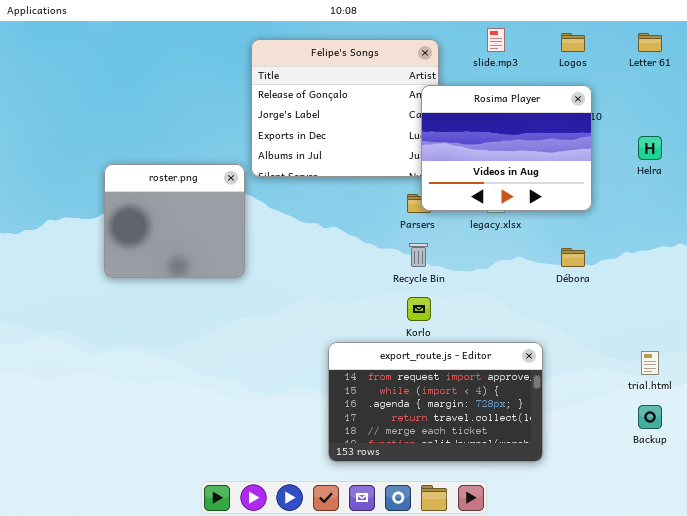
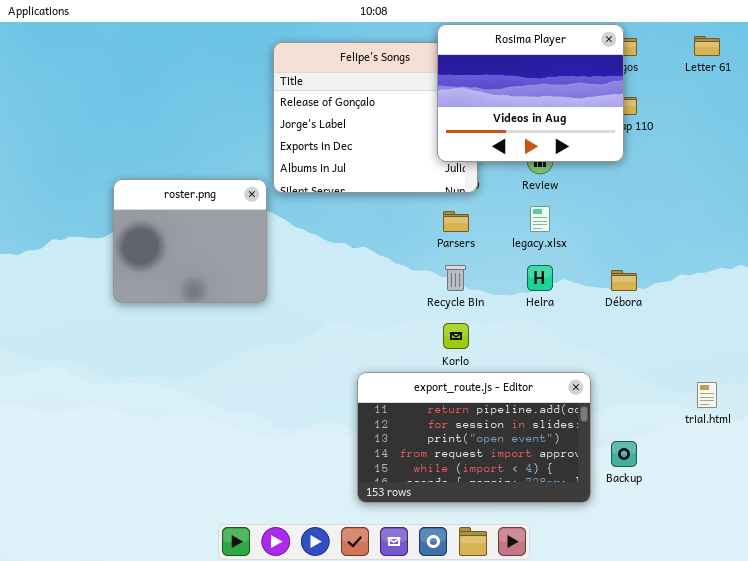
Rosima Player: [421,85,592,211] -> [437,24,624,162], moved
Helra: [638,136,662,160] -> [527,265,553,291], moved
export_route.js - Editor: [328,342,543,462] -> [357,372,591,503], scrolled up 3 rows
Backup: [638,405,662,429] -> [611,441,637,467], moved

